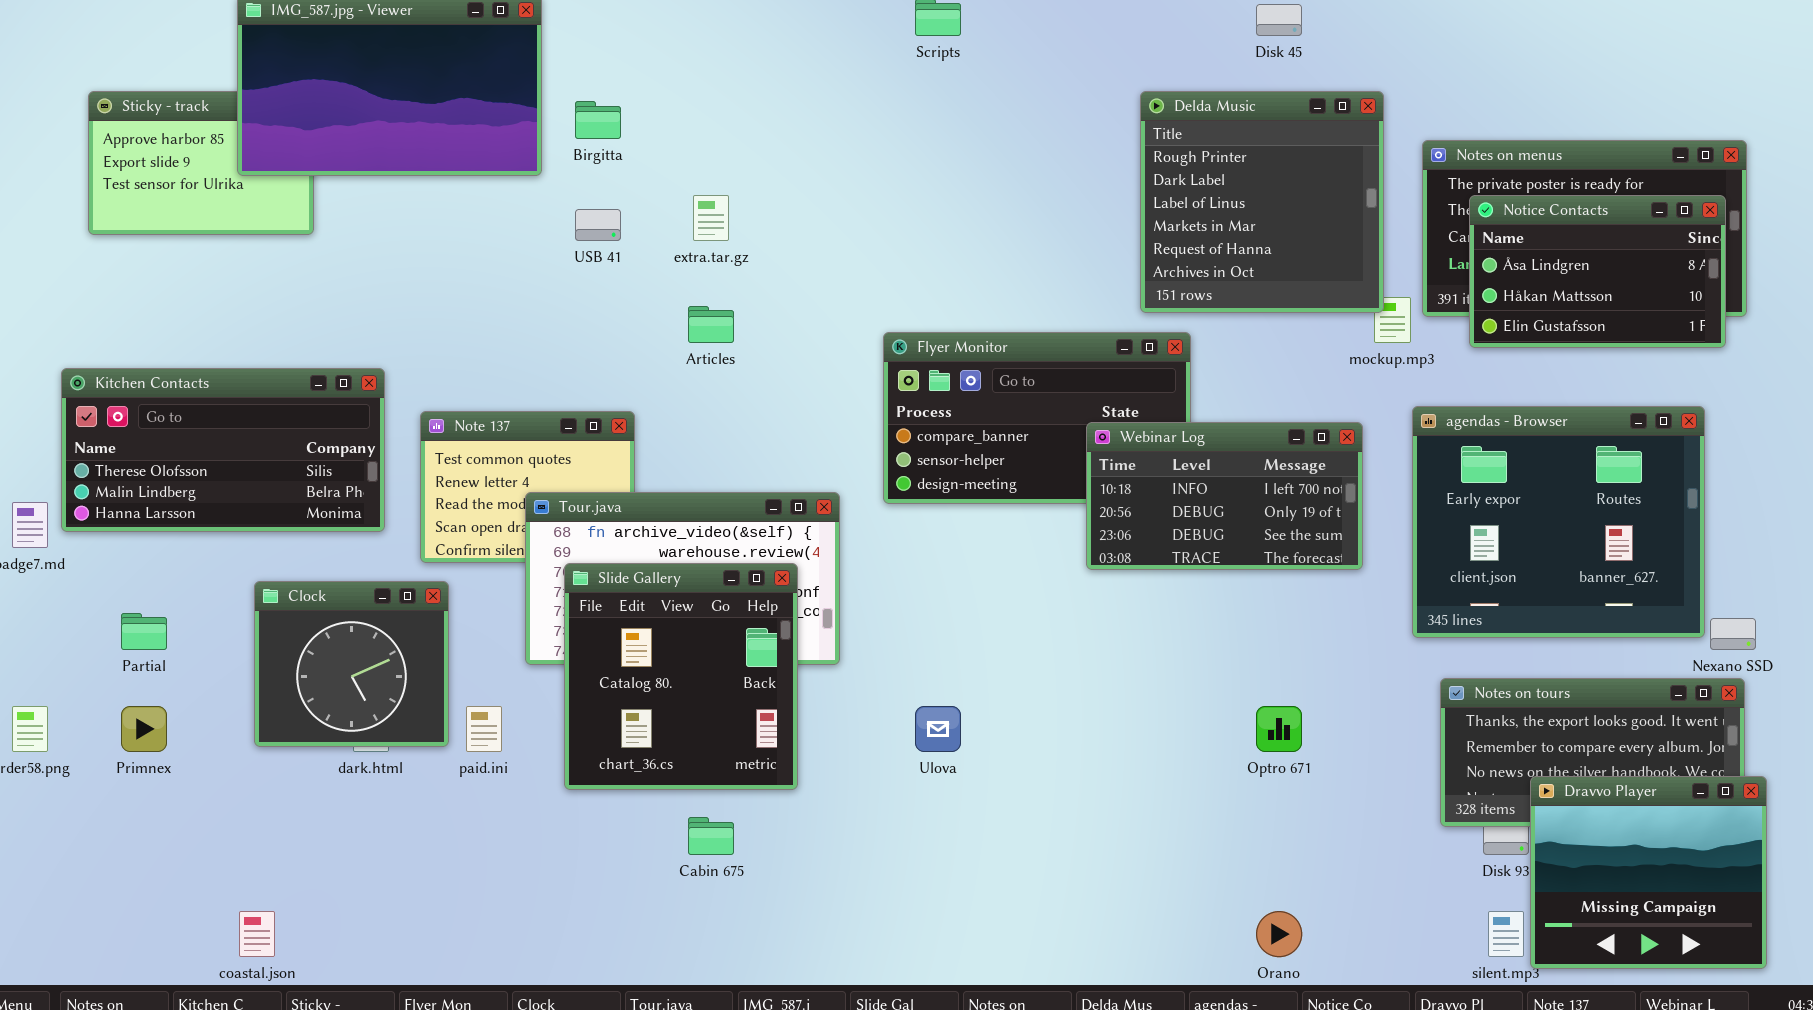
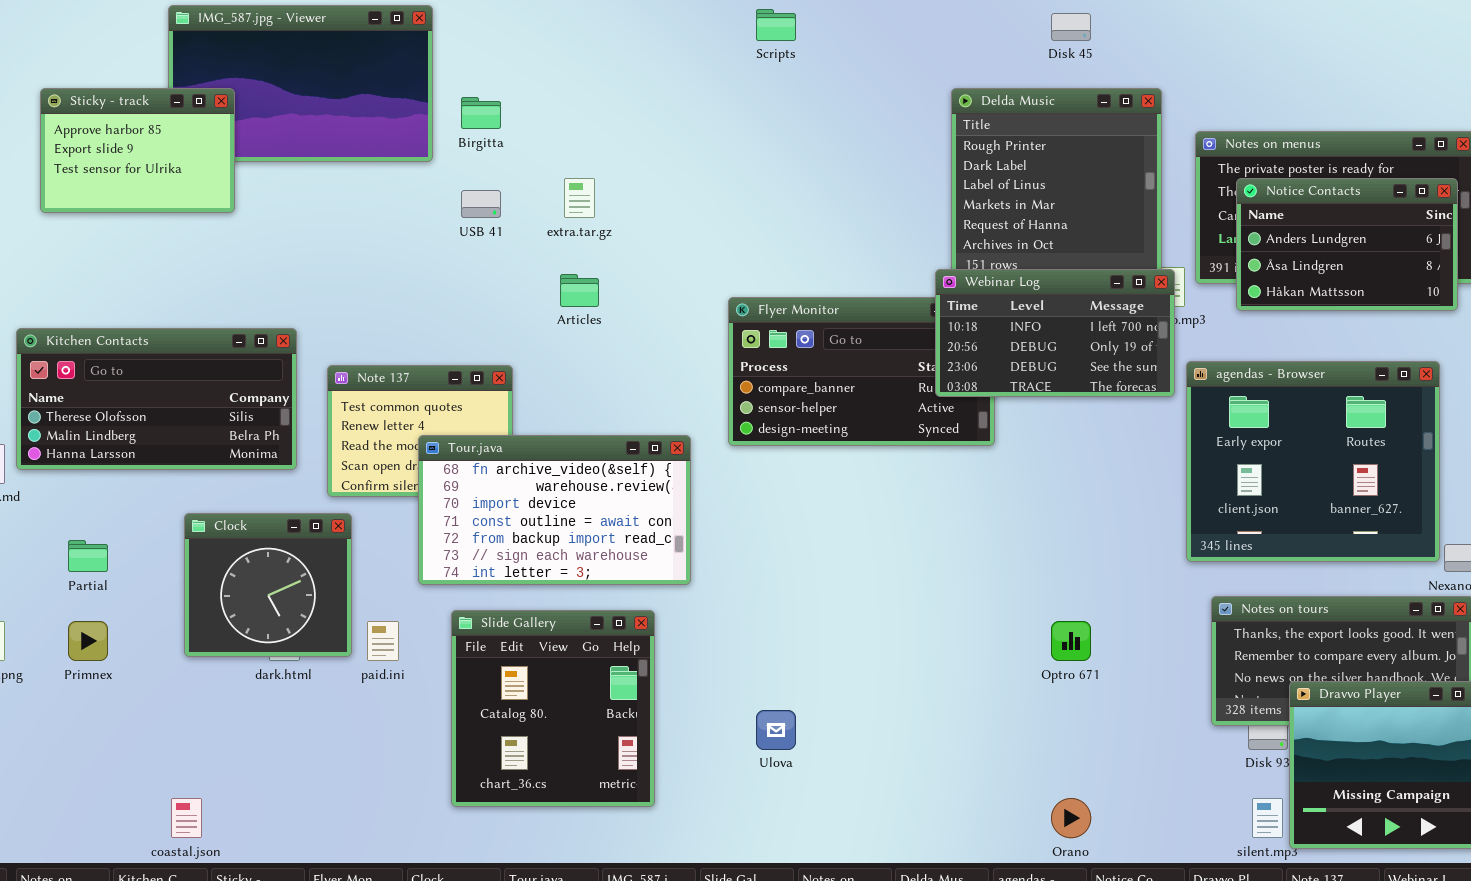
Sticky - track: [88,91,314,235] -> [40,88,235,213], raised
Notice Contacts: [1469,195,1726,348] -> [1236,178,1458,311], scrolled up 1 row
Webinar Log: [1086,422,1363,570] -> [935,269,1175,397], moved
Slide Gallery: [564,563,798,790] -> [451,610,655,807], moved
Ulova: [915,706,961,752] -> [756,710,796,750], moved

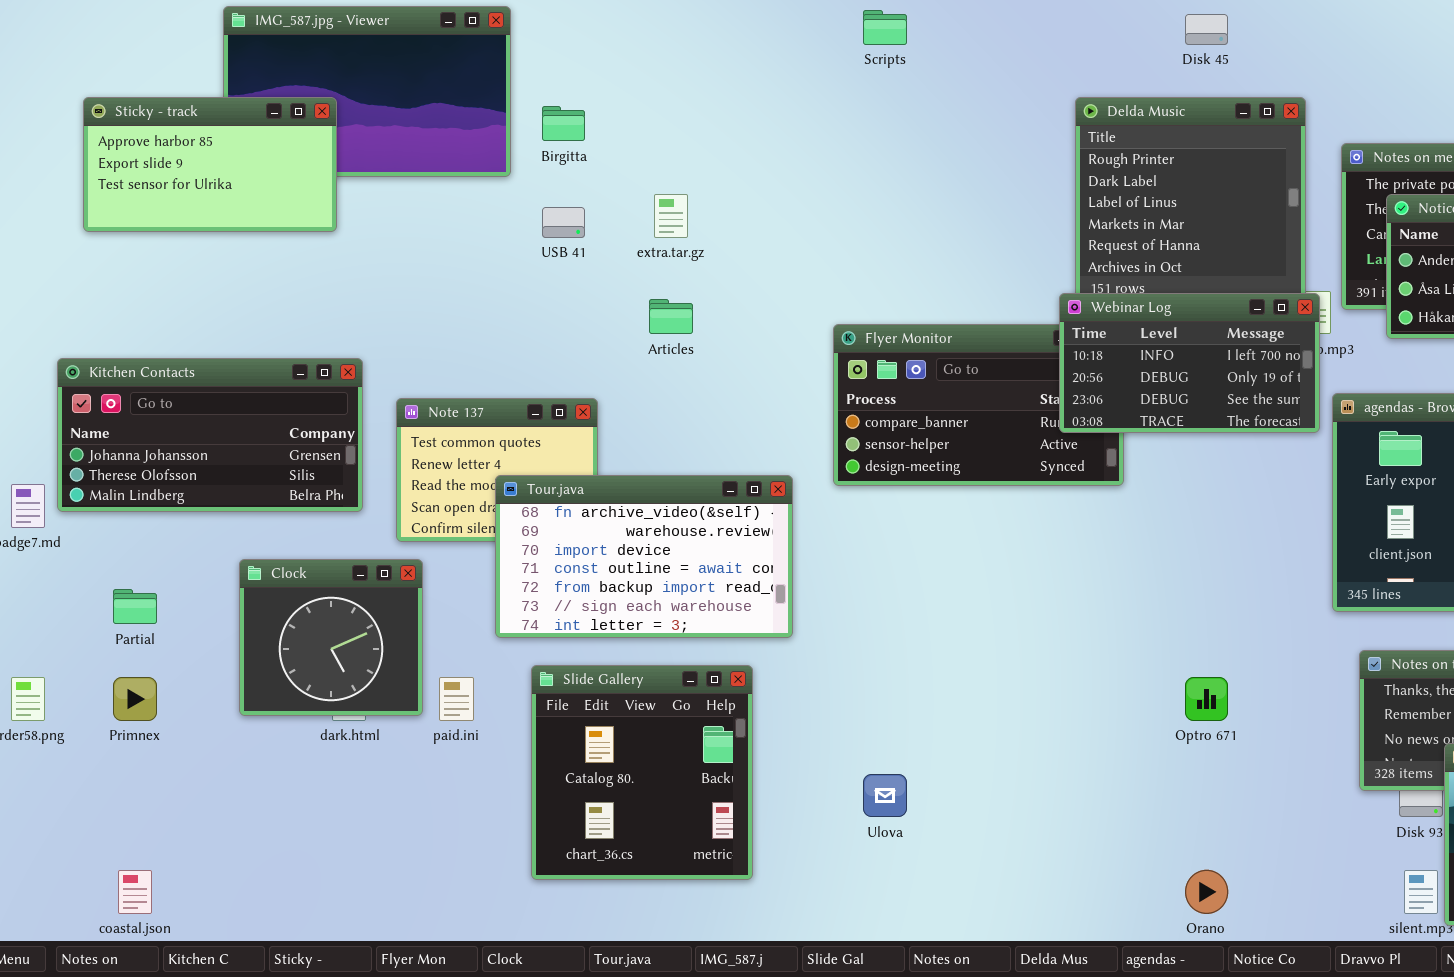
Sticky - track: [40,88,235,213] -> [83,97,337,232], resized
Kitchen Contacts: [16,328,297,470] -> [57,358,363,512], scrolled up 1 row
coastal.json: [171,798,202,838] -> [118,870,152,914], moved

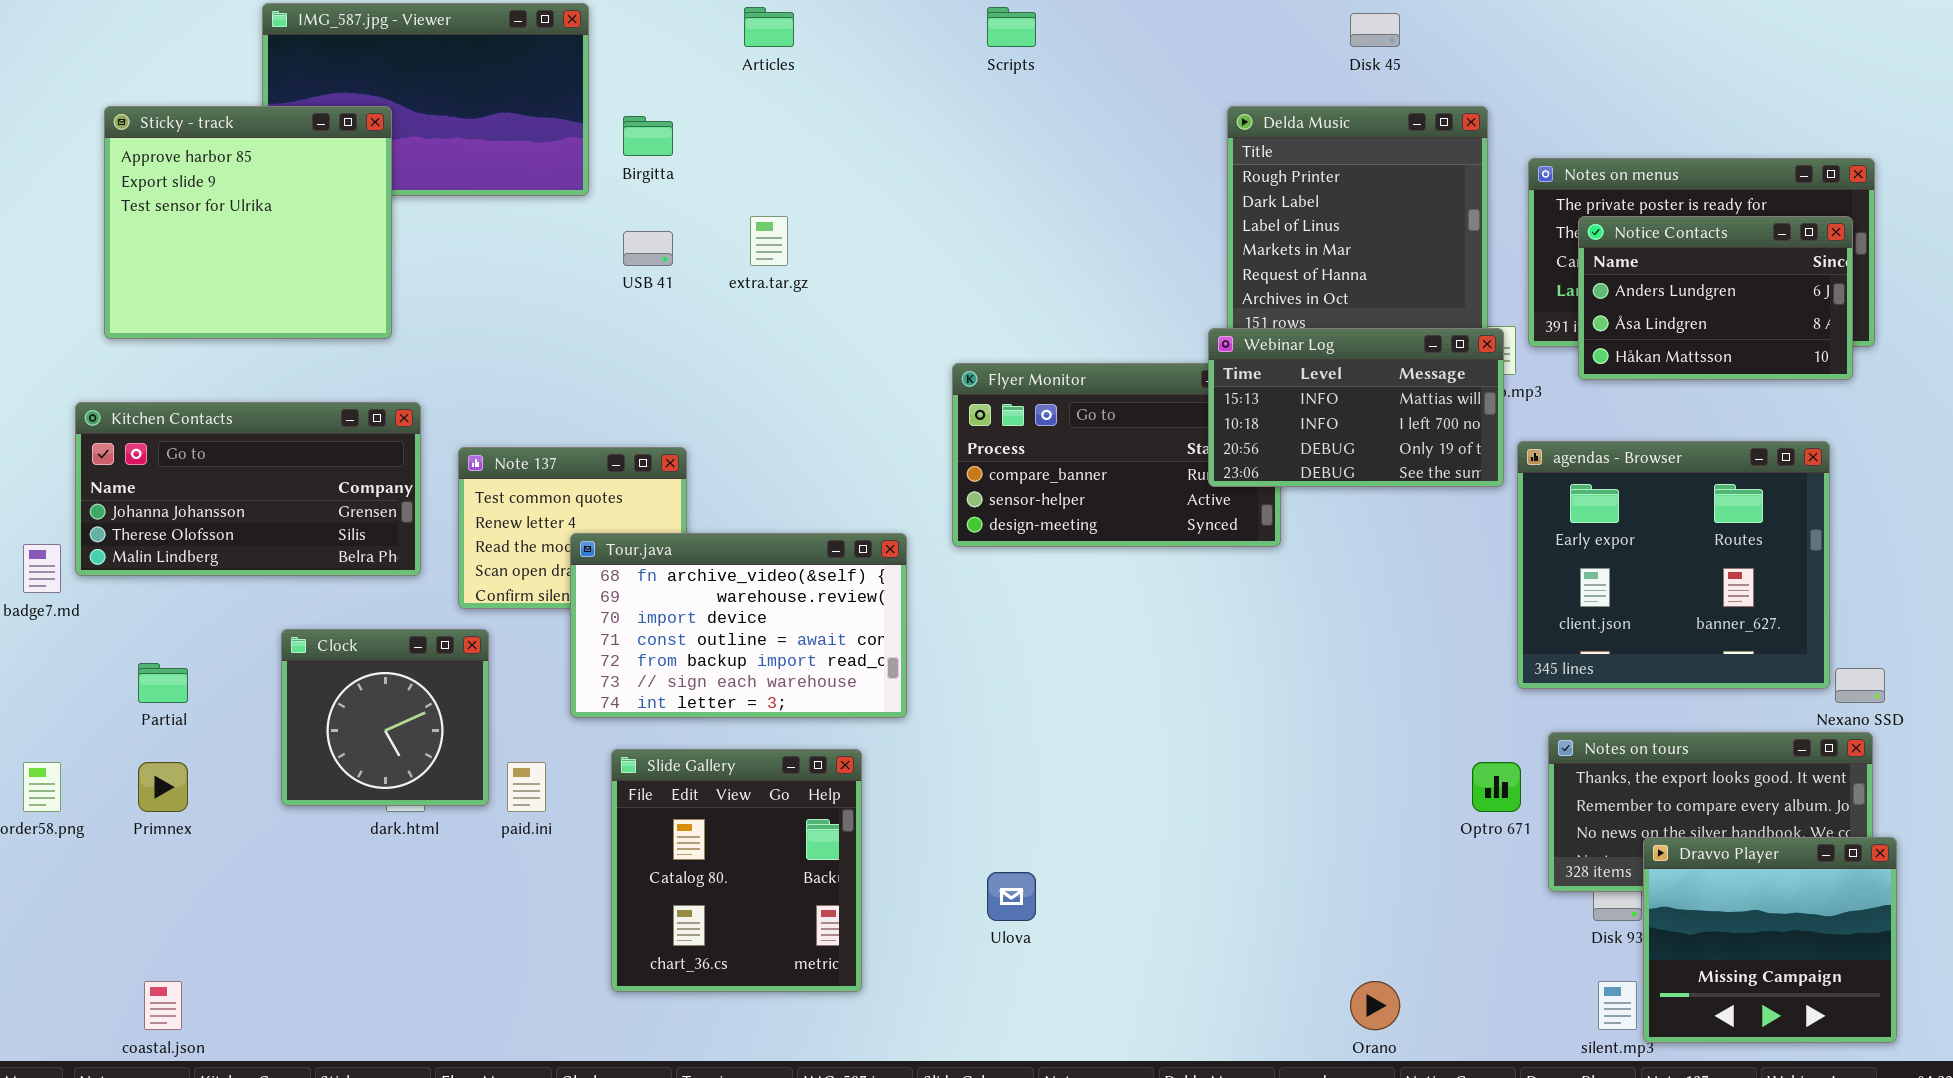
Sticky - track: [83,97,337,232] -> [104,106,392,339], resized
Webinar Log: [1059,293,1320,433] -> [1208,328,1504,487], scrolled up 1 row
Articles: [649,299,693,334] -> [744,7,794,47], moved
Optro 671: [1185,677,1228,721] -> [1472,762,1521,812], moved

